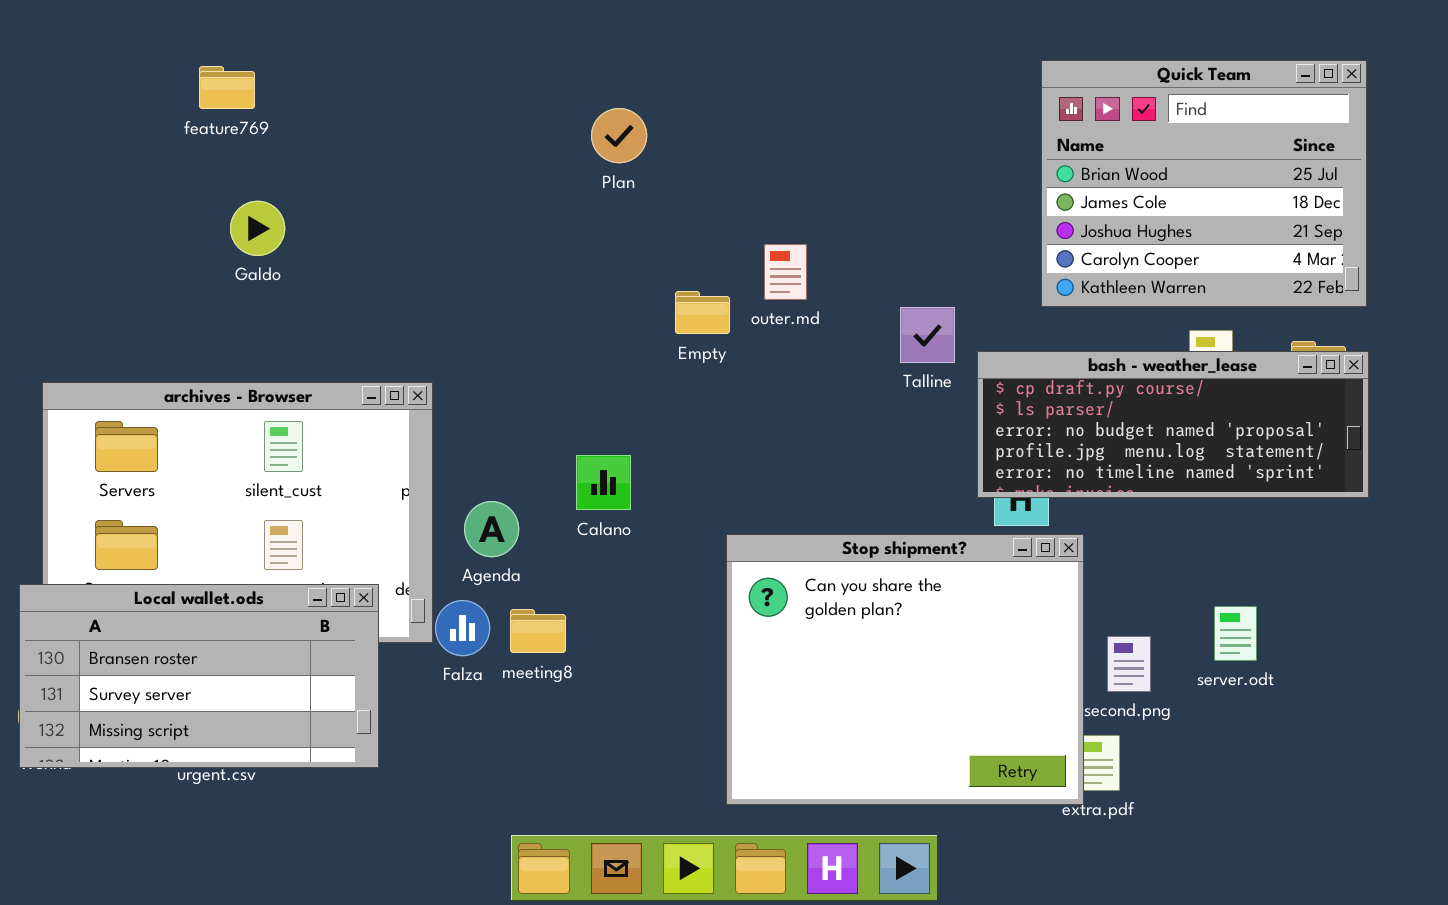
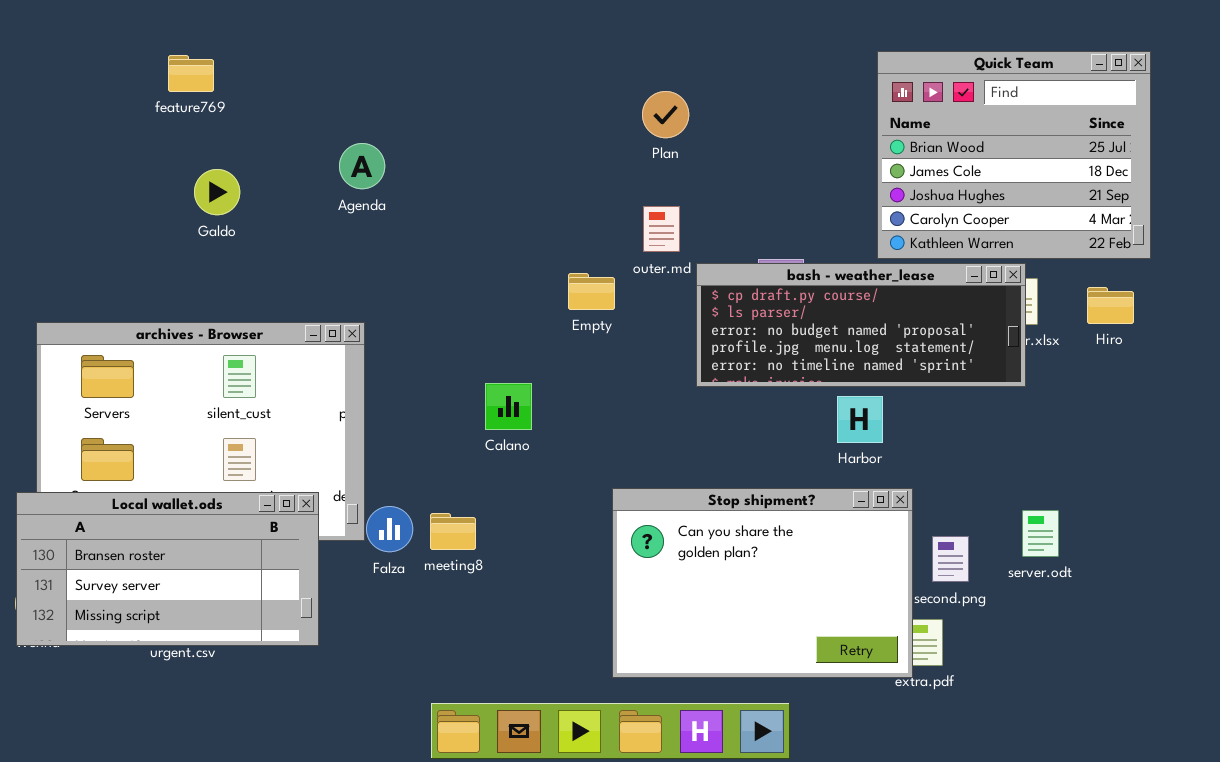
Plan: [591,108,647,163] -> [642,91,689,138], moved
Empty: [675,291,730,334] -> [568,273,615,310], moved
bash - weather_lease: [977,351,1369,498] -> [696,263,1026,387], moved
Agenda: [464,501,519,557] -> [339,143,385,189], moved
Stop shipment?: [726,534,1084,805] -> [612,488,913,678], resized

